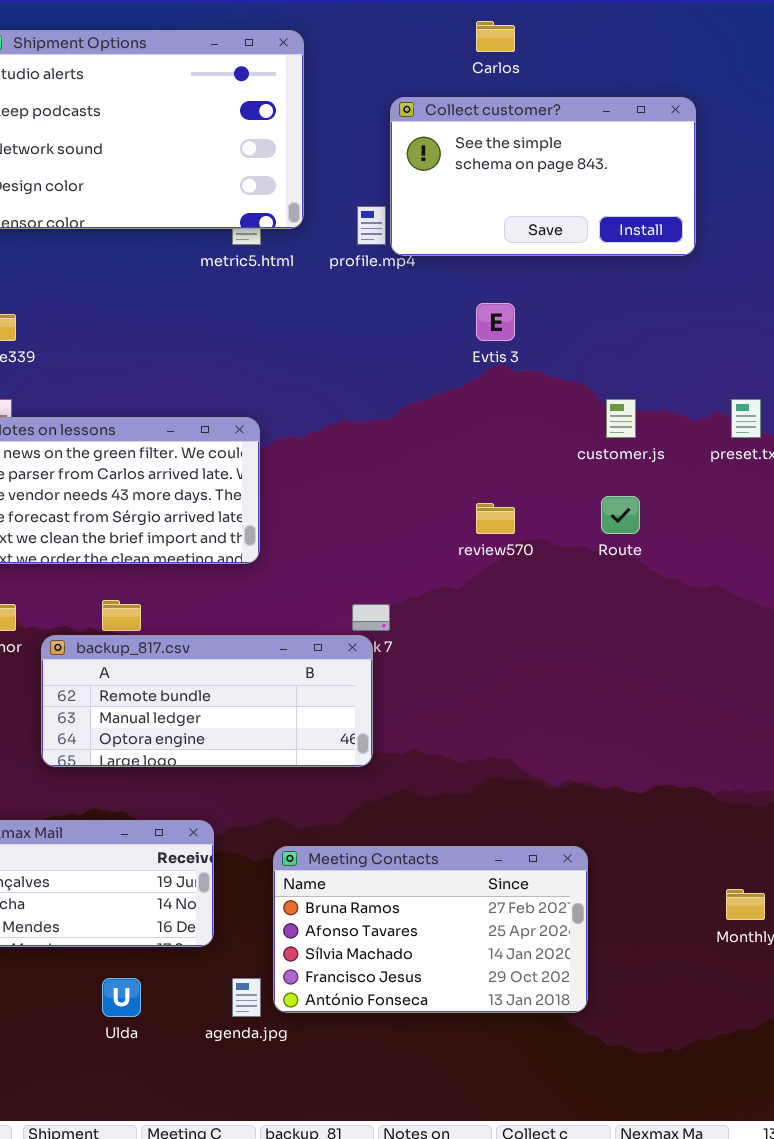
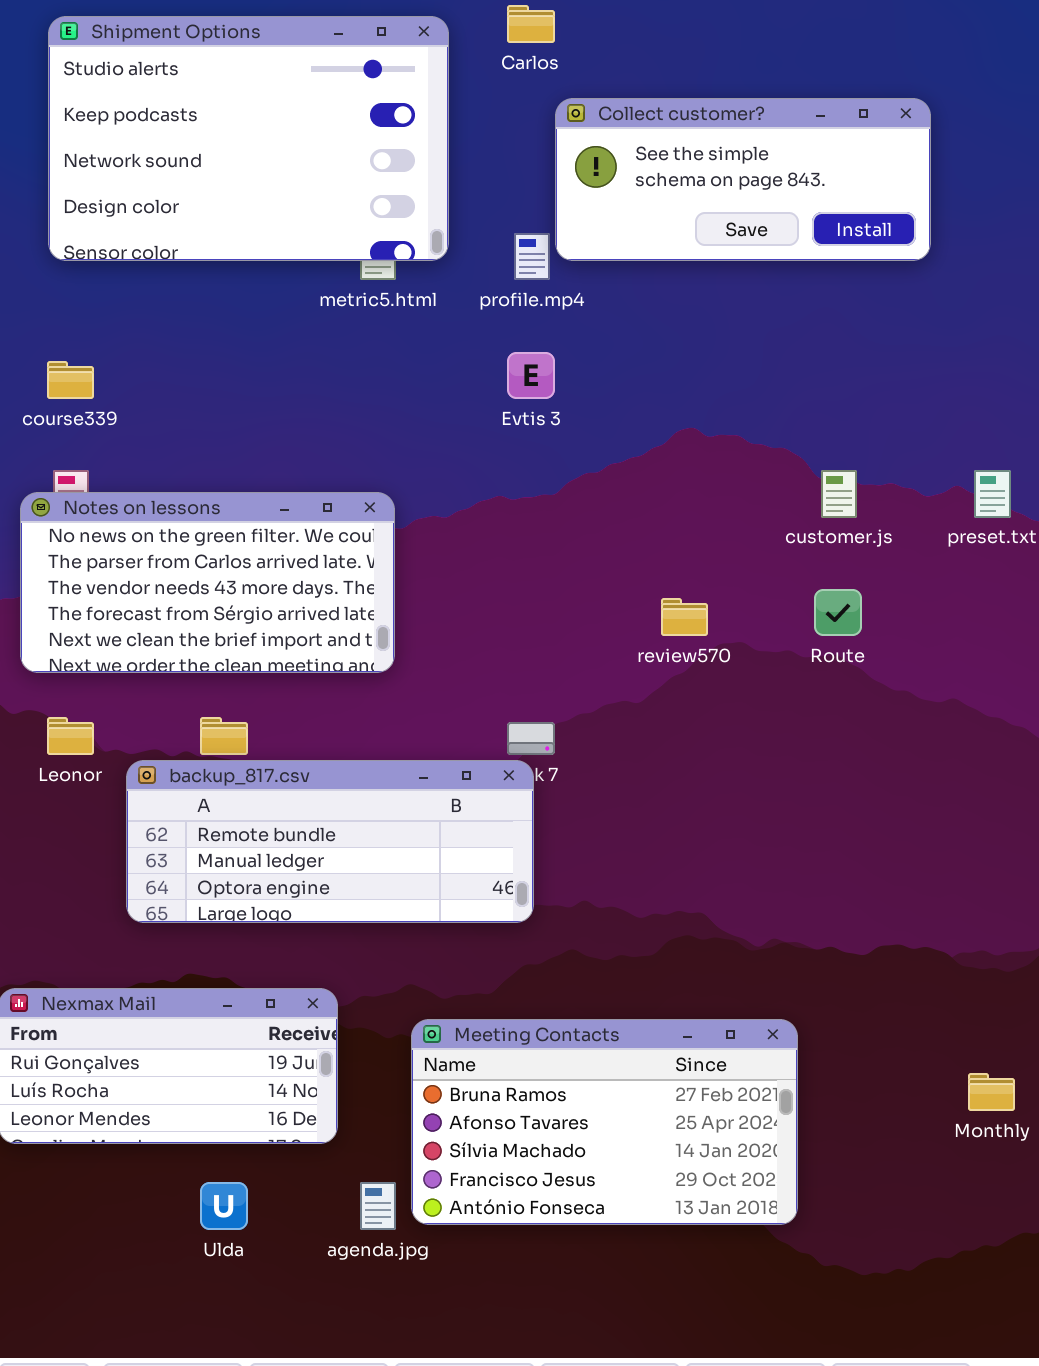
Carlos: [476,21,515,52] -> [507,5,555,43], moved
Collect customer?: [390,97,696,256] -> [555,98,931,261], resized
Evtis 3: [476,303,515,341] -> [507,352,555,399], moved

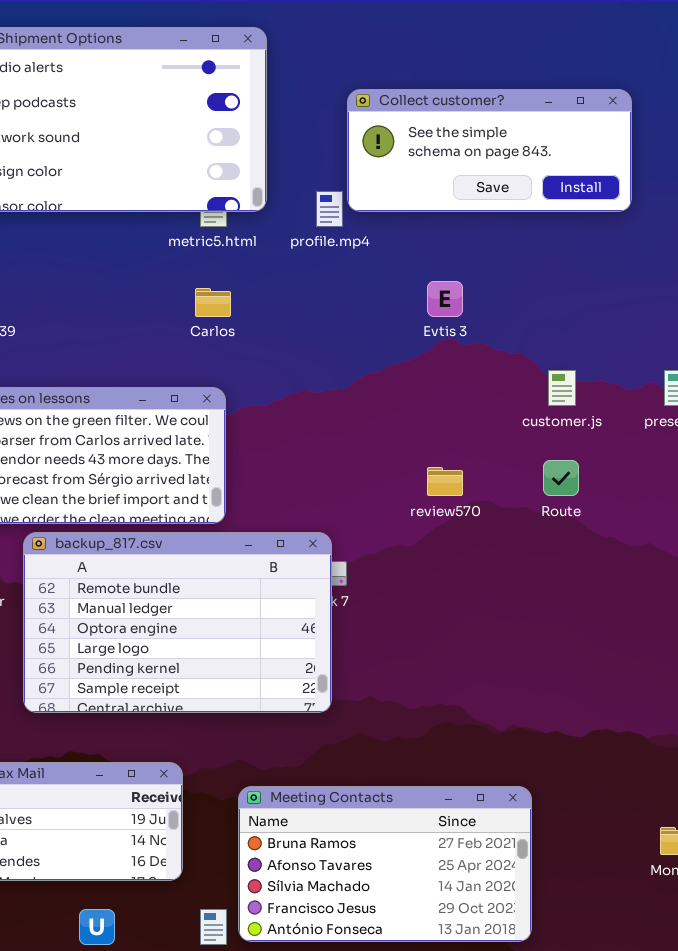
Carlos: [507,5,555,43] -> [195,288,231,317], moved
Evtis 3: [507,352,555,399] -> [427,281,463,317], moved
backup_817.csv: [126,760,534,923] -> [23,532,332,713], resized

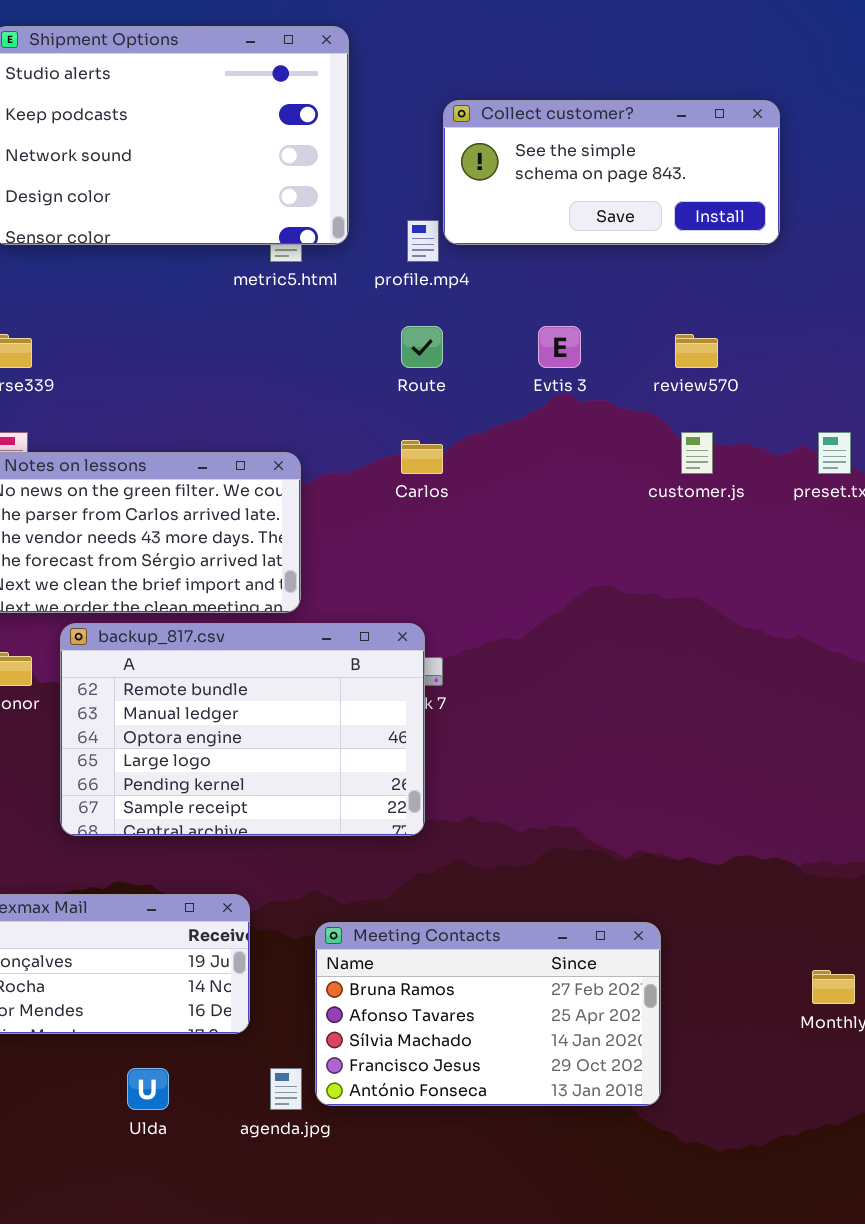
Carlos: [195,288,231,317] -> [401,440,443,474], moved
Route: [543,460,579,496] -> [401,326,443,368], moved
review570: [427,467,463,496] -> [675,334,718,368], moved

